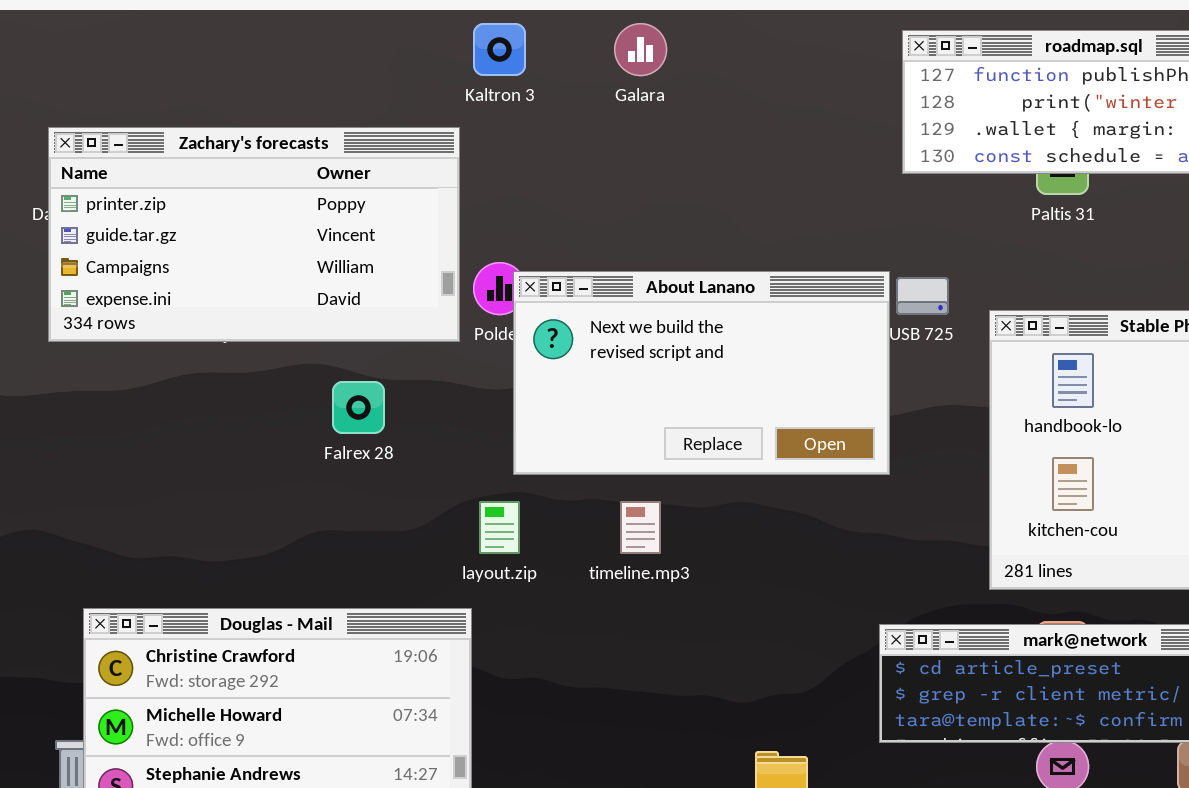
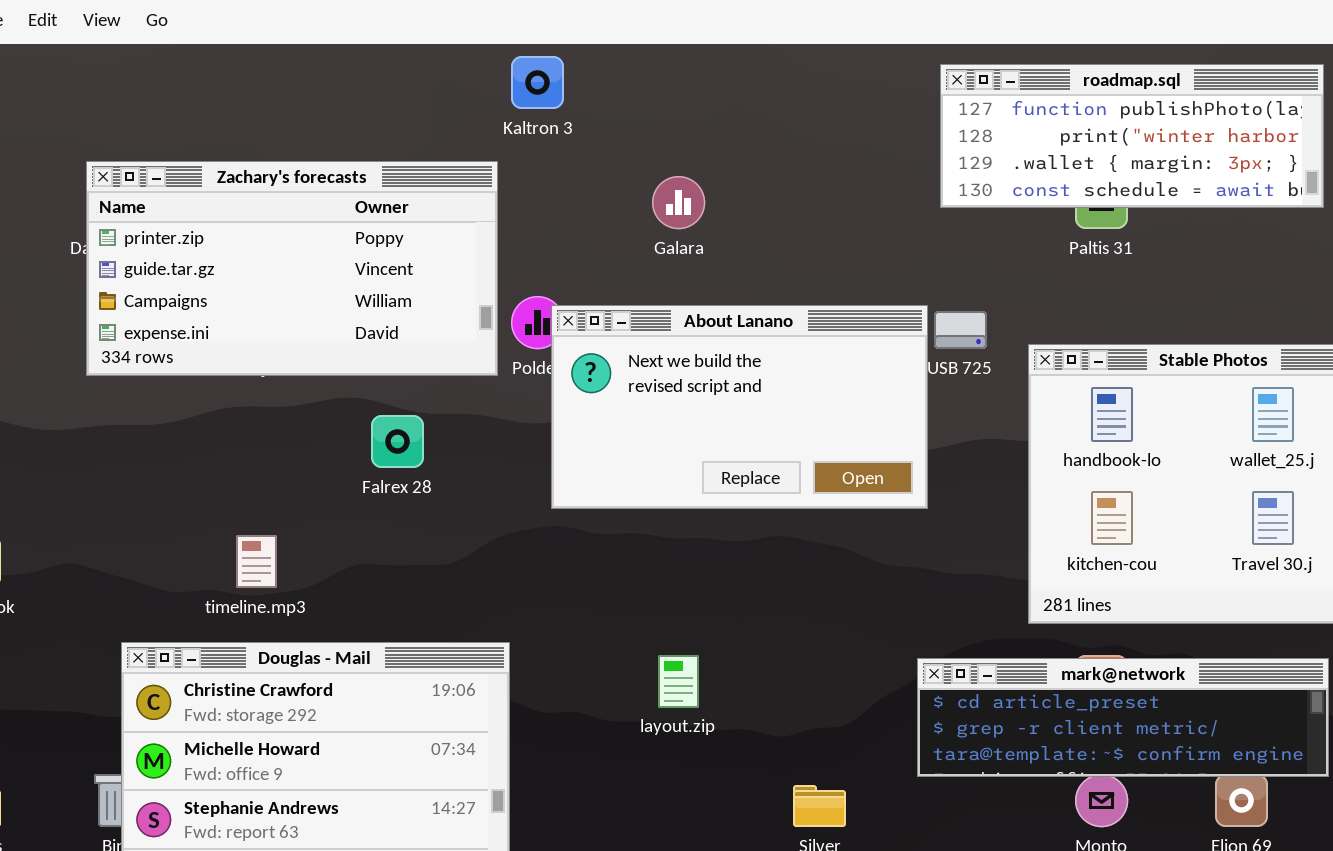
Galara: [614,23,667,76] -> [652,176,705,229], moved
layout.zip: [479,501,520,554] -> [658,655,699,708], moved
timeline.mp3: [620,501,661,554] -> [236,535,277,588], moved

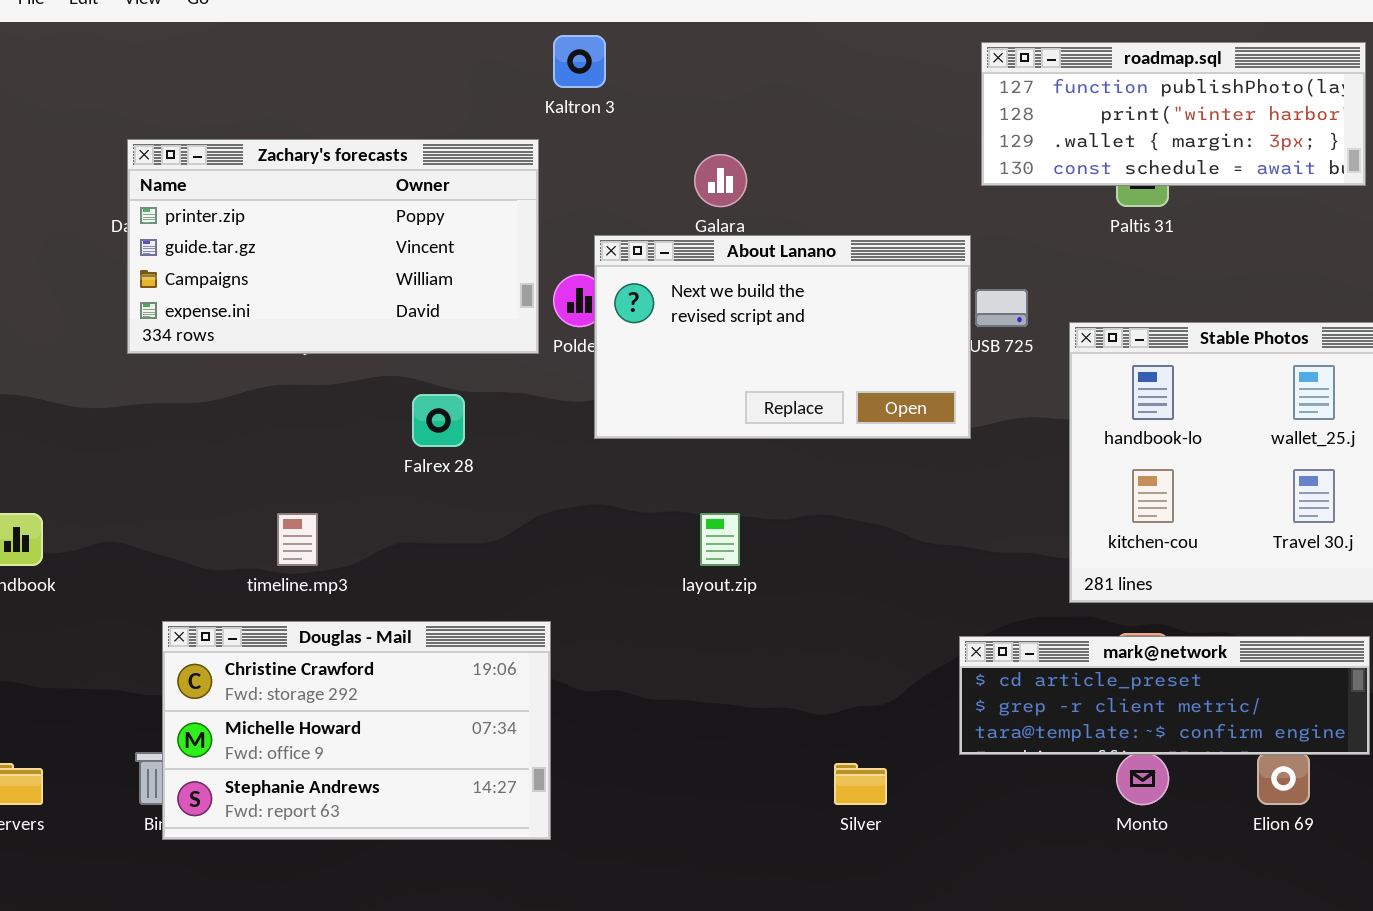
About Lanano: [551,305,928,509] -> [594,235,971,439], moved
layout.zip: [658,655,699,708] -> [700,513,740,566], moved

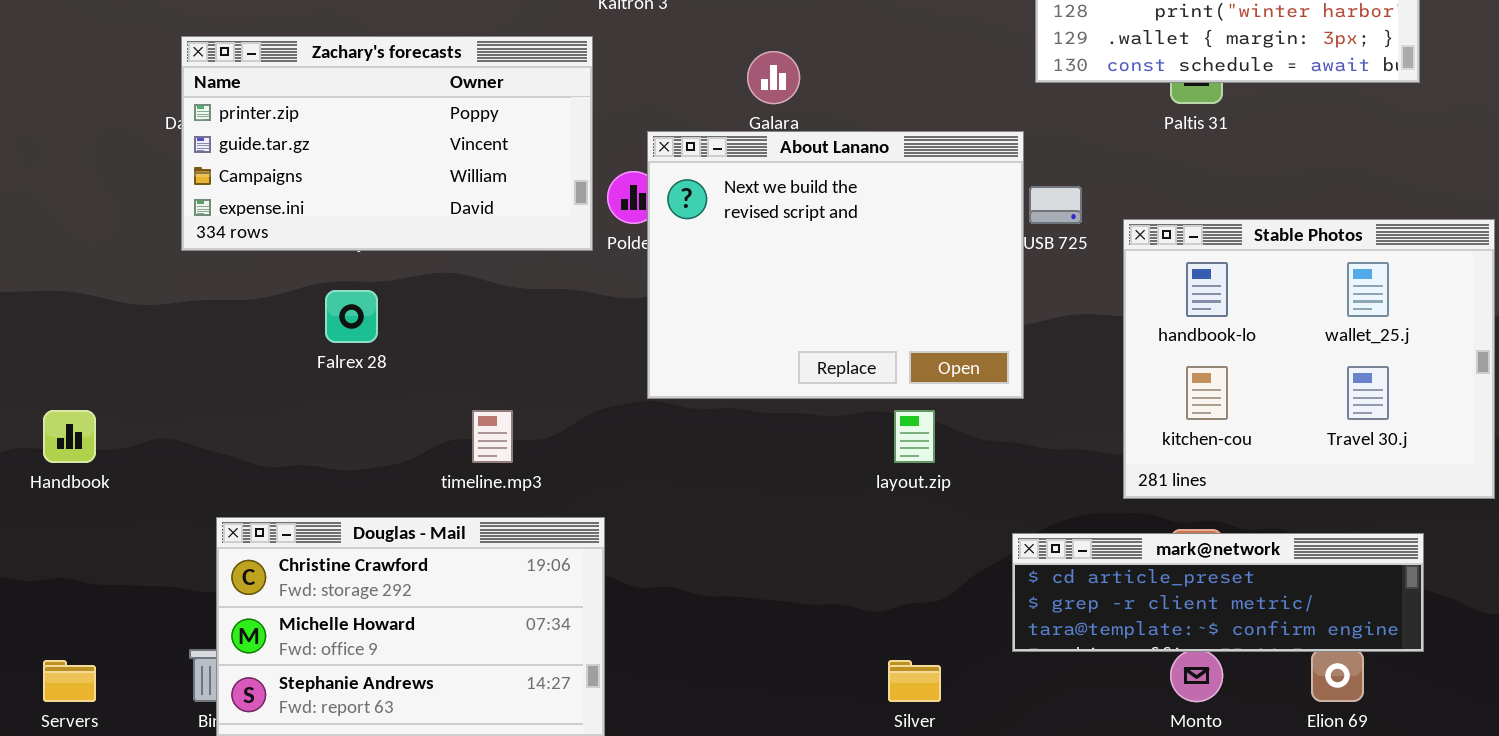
About Lanano: [594,235,971,439] -> [647,131,1024,399], resized
Falrex 28: [412,394,465,447] -> [325,290,378,343], moved
timeline.mp3: [277,513,318,566] -> [472,410,513,463], moved
layout.zip: [700,513,740,566] -> [894,410,935,463], moved

